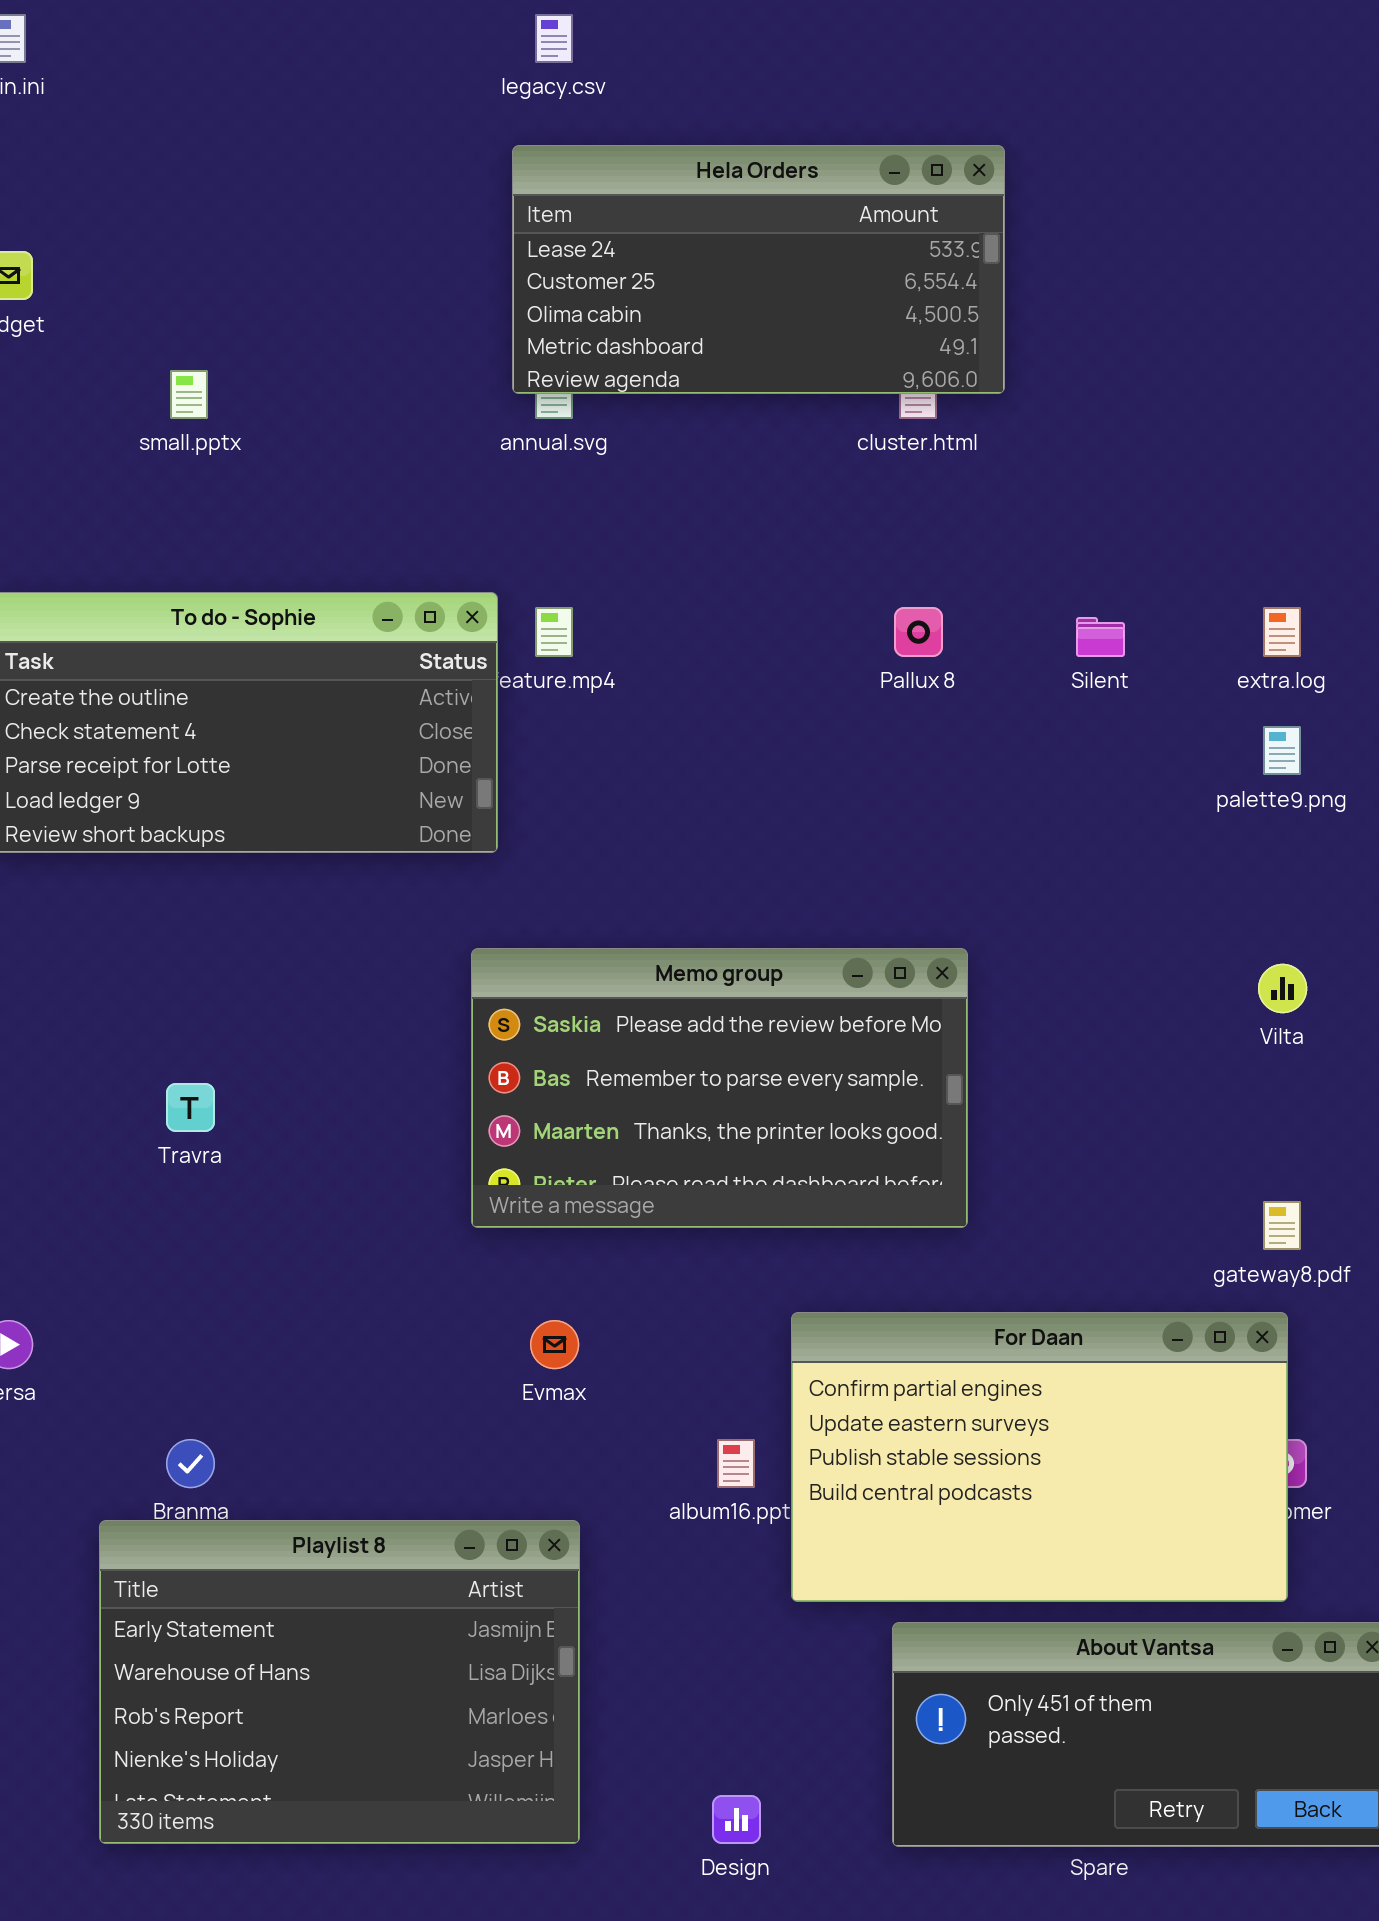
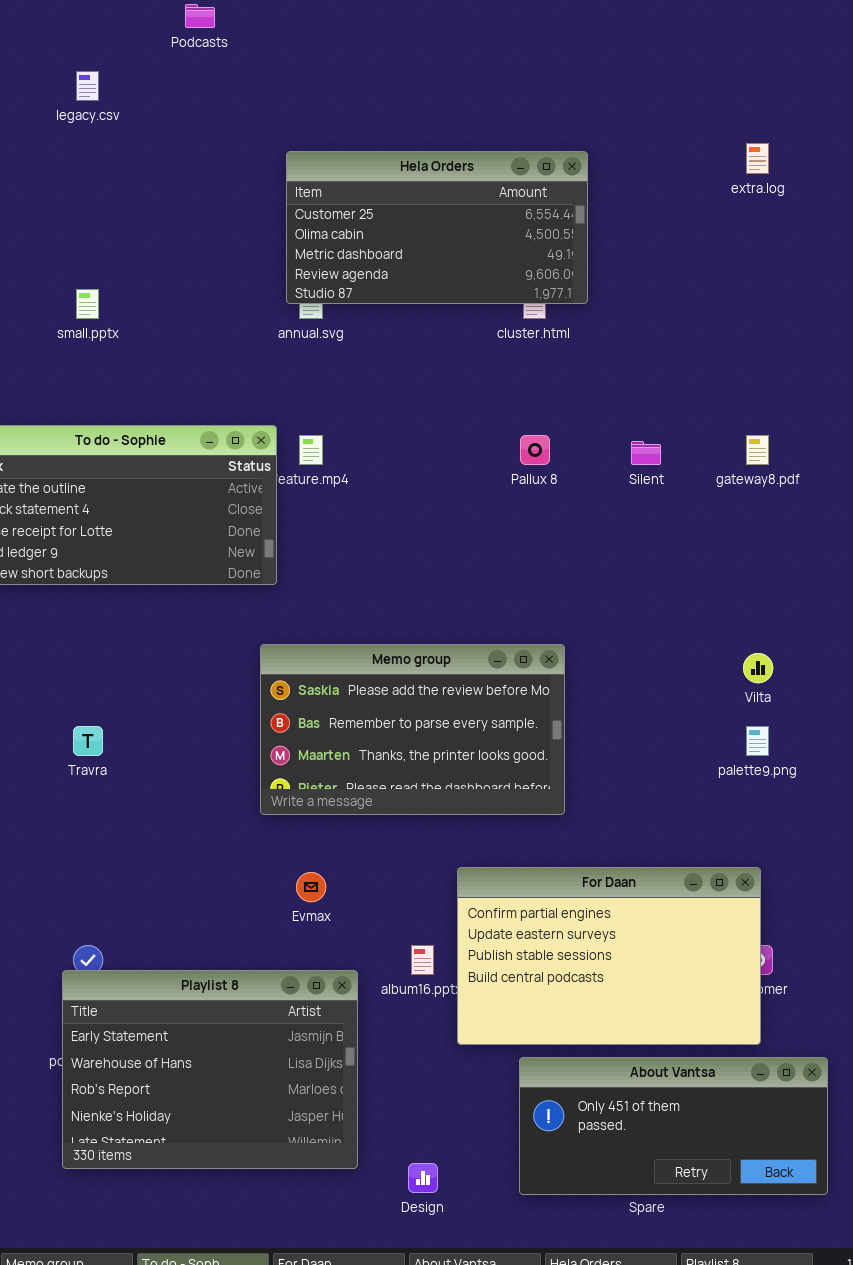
legacy.csv: [535,14,573,63] -> [76,71,99,101], moved
Hela Orders: [512,145,1005,394] -> [286,151,588,304], scrolled down 1 row
extra.log: [1263,607,1301,657] -> [746,143,769,174], moved
palette9.png: [1263,726,1301,775] -> [746,726,769,756], moved
gateway8.pdf: [1263,1201,1301,1250] -> [746,435,769,465], moved
Playlist 8: [99,1520,580,1844] -> [62,970,358,1169], moved

